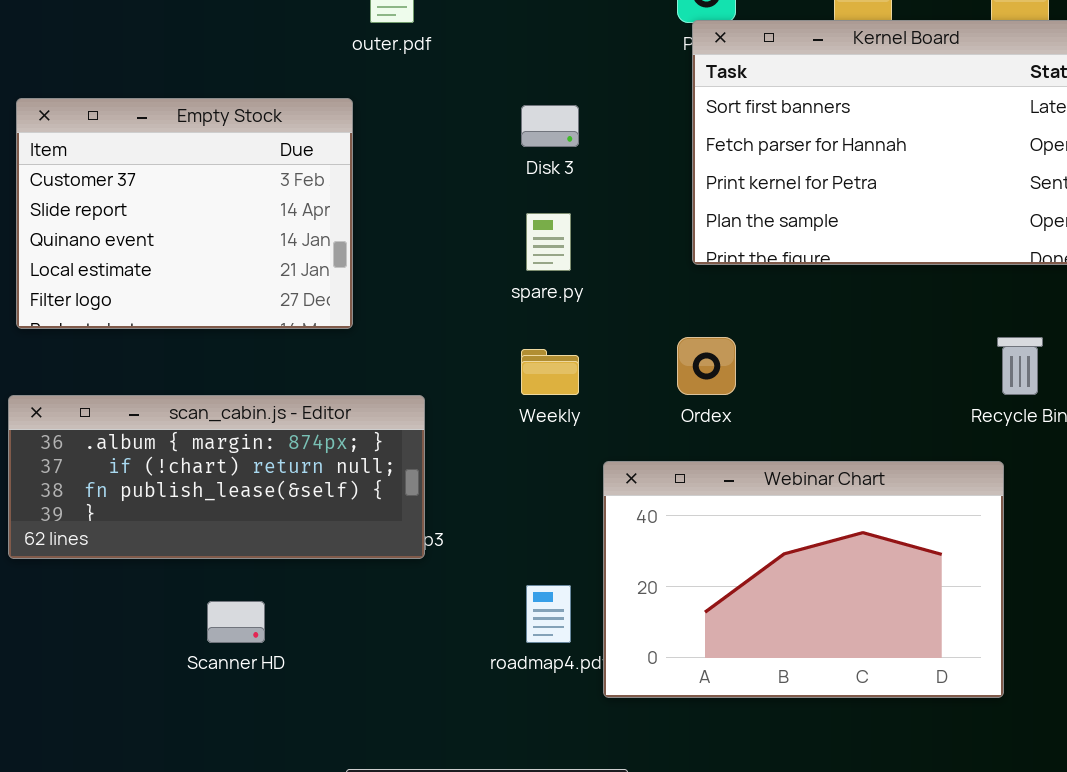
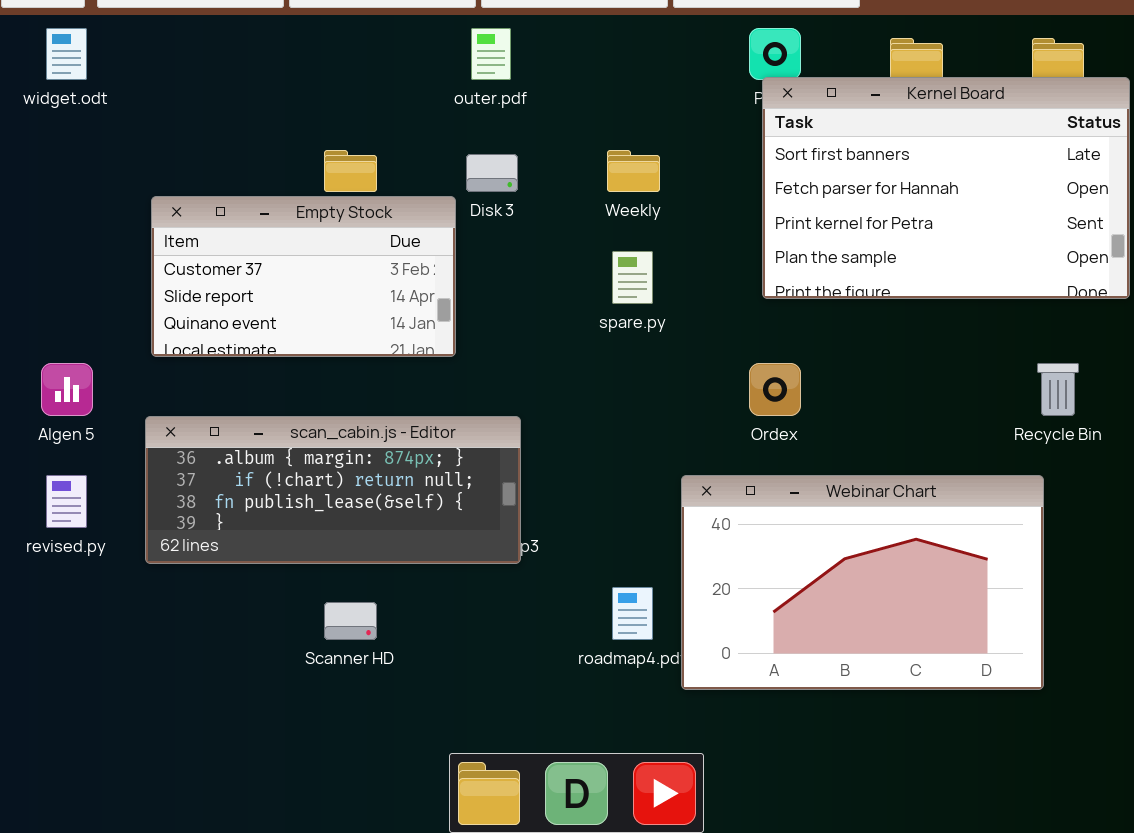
Empty Stock: [16,98,353,329] -> [151,196,456,357], resized
Disk 3: [521,105,579,147] -> [466,154,518,192], moved
Weekly: [521,349,579,395] -> [607,150,660,192], moved

